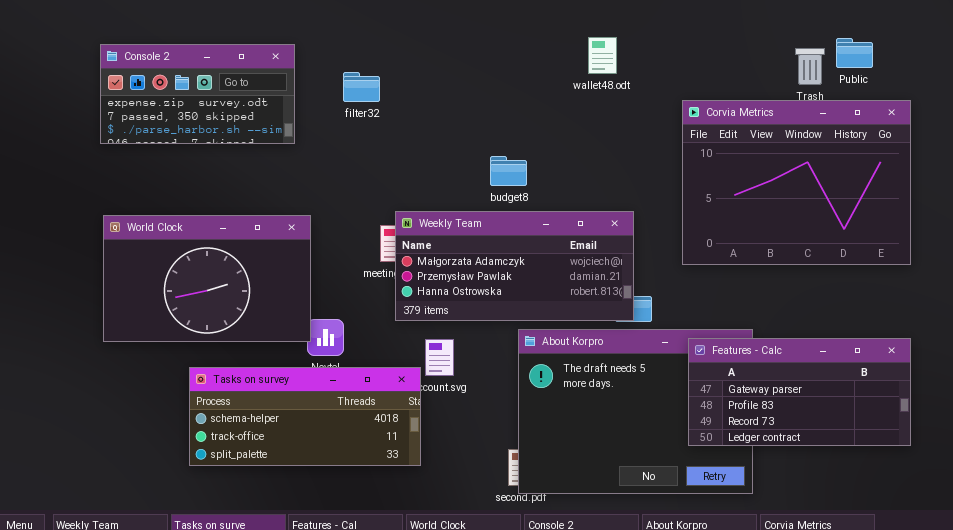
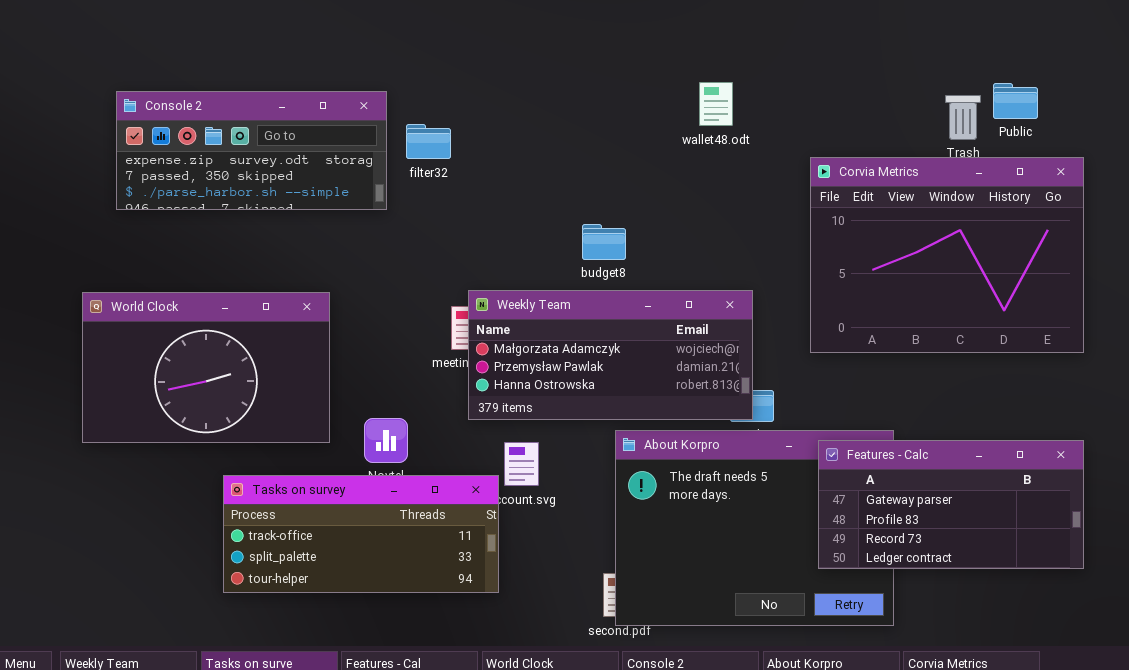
Console 2: [100,44,295,144] -> [116,91,387,210], resized
World Clock: [103,215,311,342] -> [82,292,330,443], moved
Tasks on survey: [189,367,421,466] -> [223,475,499,593], scrolled down 1 row

